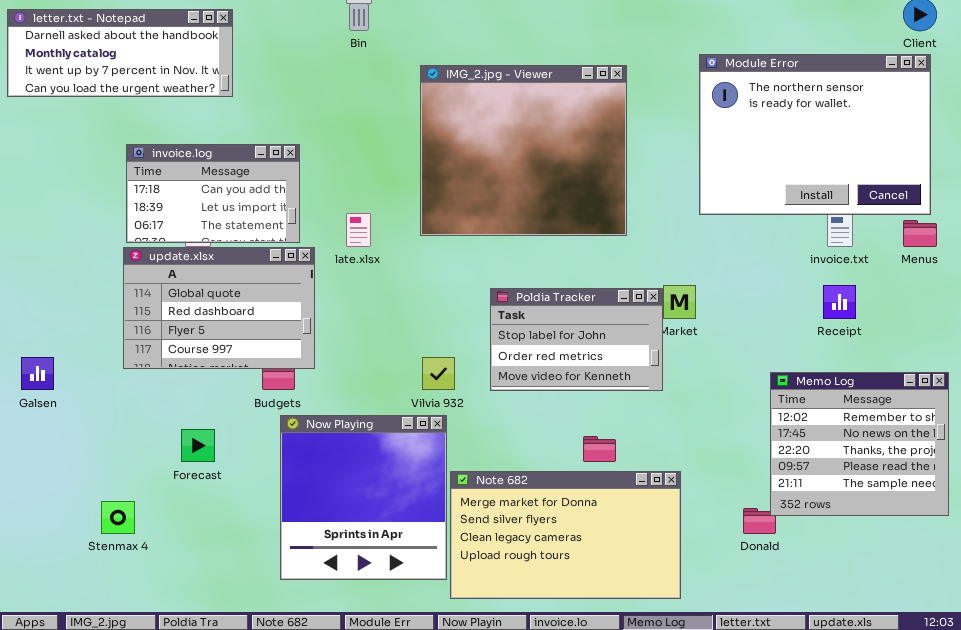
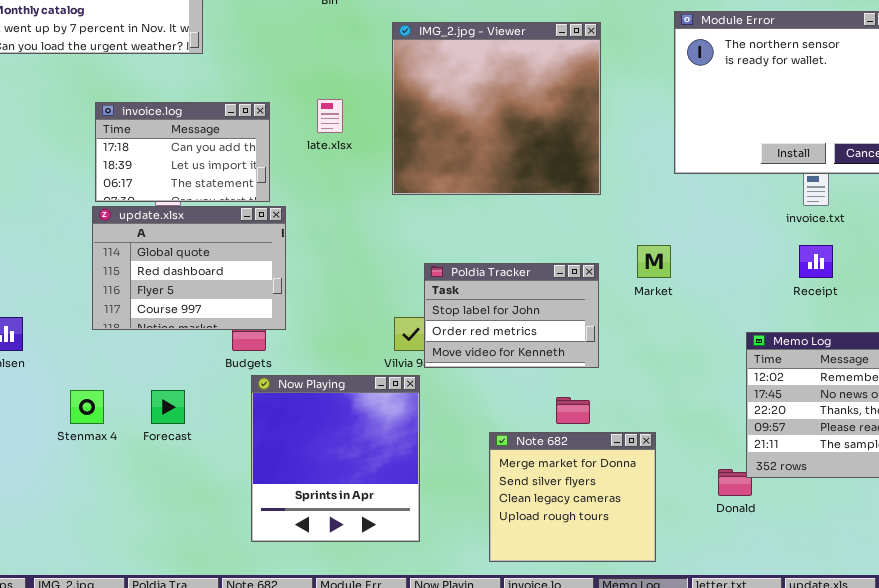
late.xlsx: [346,213,371,247] -> [317,99,343,133], moved
Poldia Tracker: [490,288,663,391] -> [424,263,599,368], moved
Note 682: [450,471,681,599] -> [489,432,656,562], resized
Stenmax 4: [101,501,135,534] -> [70,390,104,424], moved

